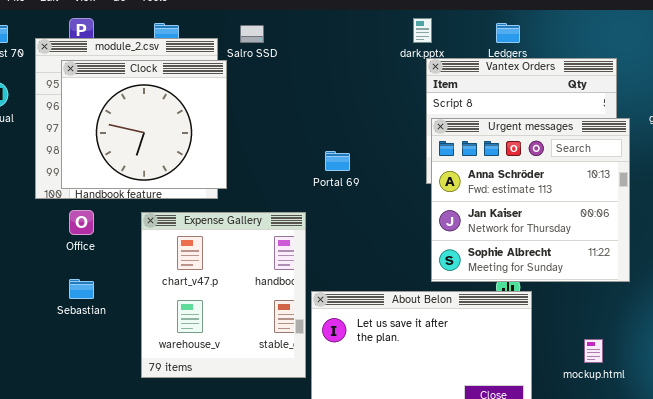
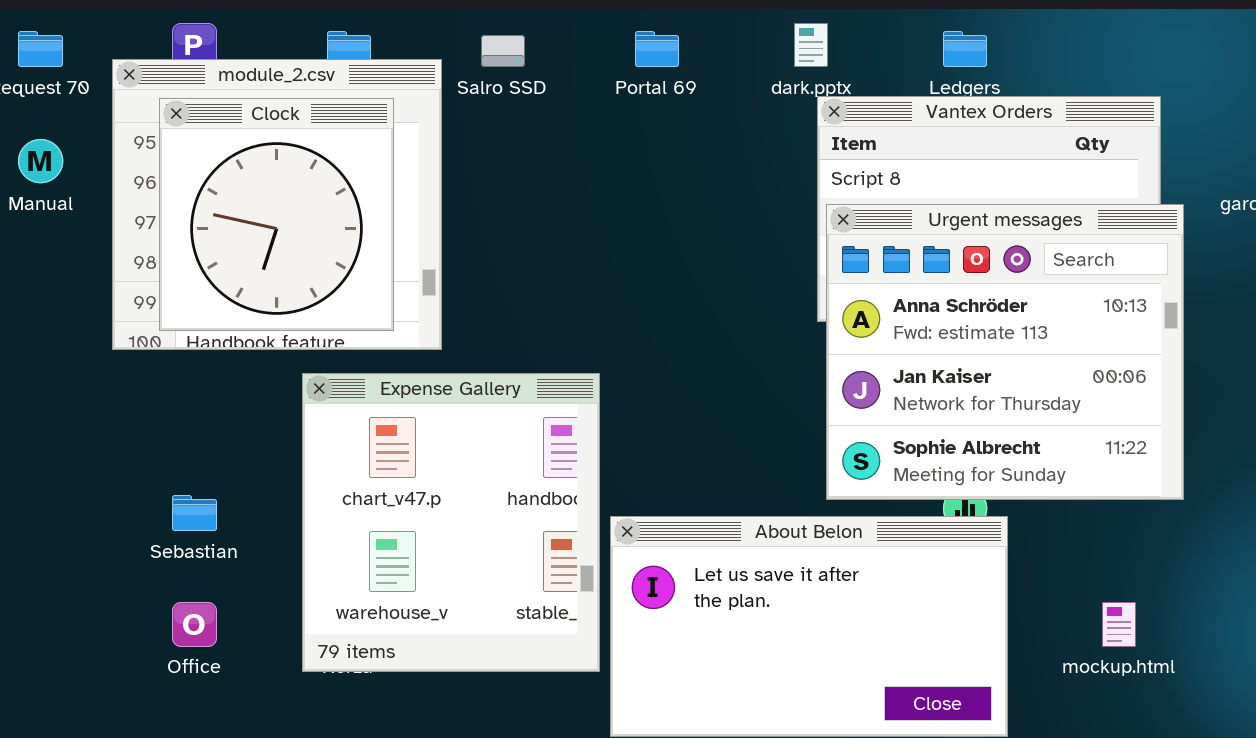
Clock: [61,60,227,189] -> [159,98,394,331], resized
Portal 69: [325,151,350,171] -> [635,31,679,67], moved
Office: [69,210,94,235] -> [172,602,217,647], moved

